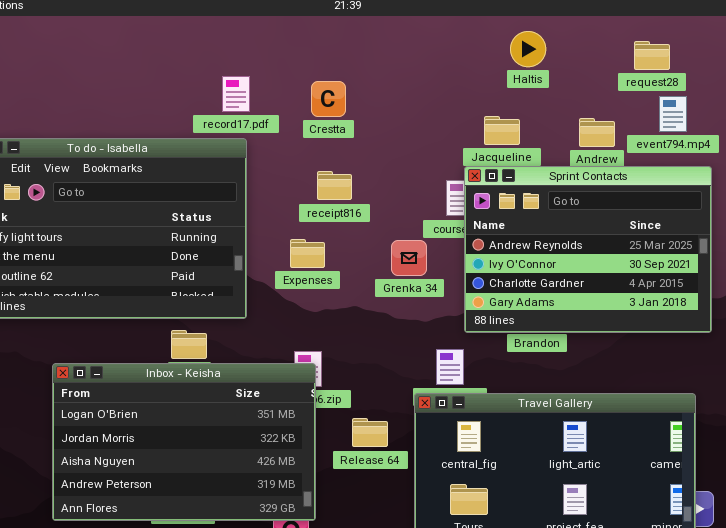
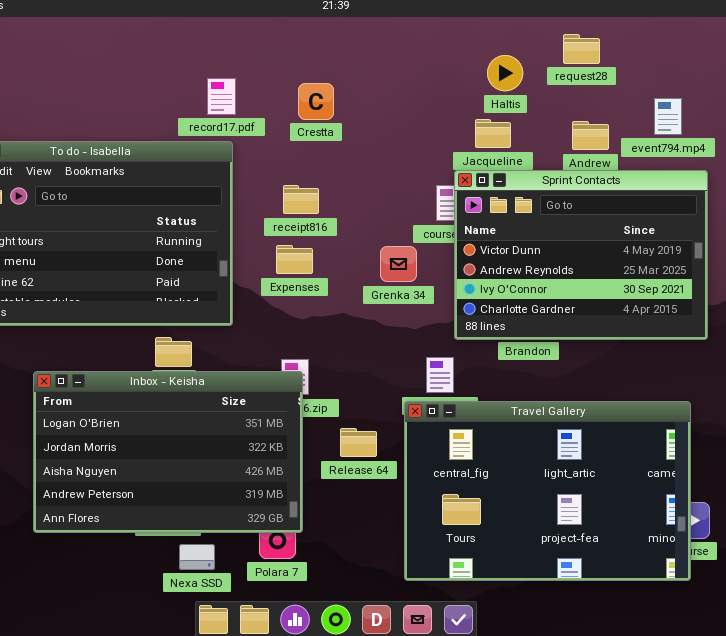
Haltis: [510,31,546,67] -> [487,55,523,91], moved
request28: [634,41,670,70] -> [563,34,600,64], moved
Sprint Contacts: [464,166,712,333] -> [454,170,708,340], scrolled up 1 row
receipt816: [317,171,352,200] -> [283,185,319,214], moved

